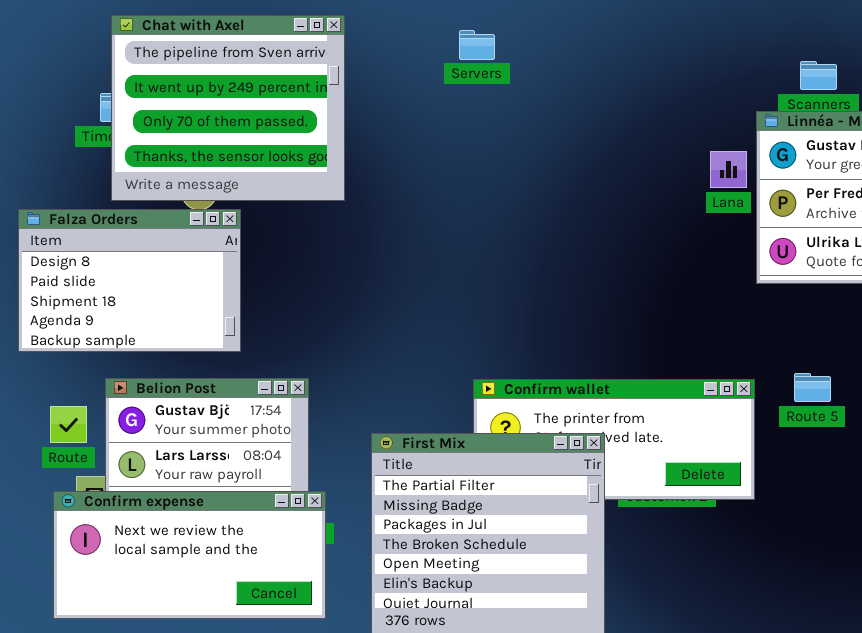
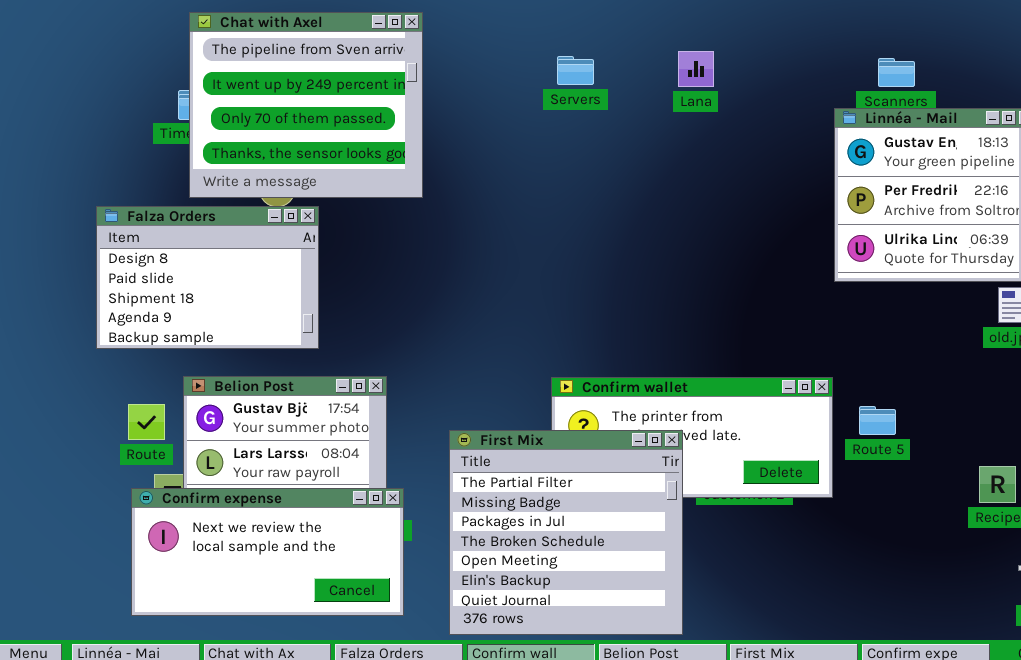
Servers: [459,30,495,60] -> [557,56,594,85], moved
Lana: [710,151,747,188] -> [678,51,714,87], moved
Route 5: [794,373,831,402] -> [859,406,896,435], moved

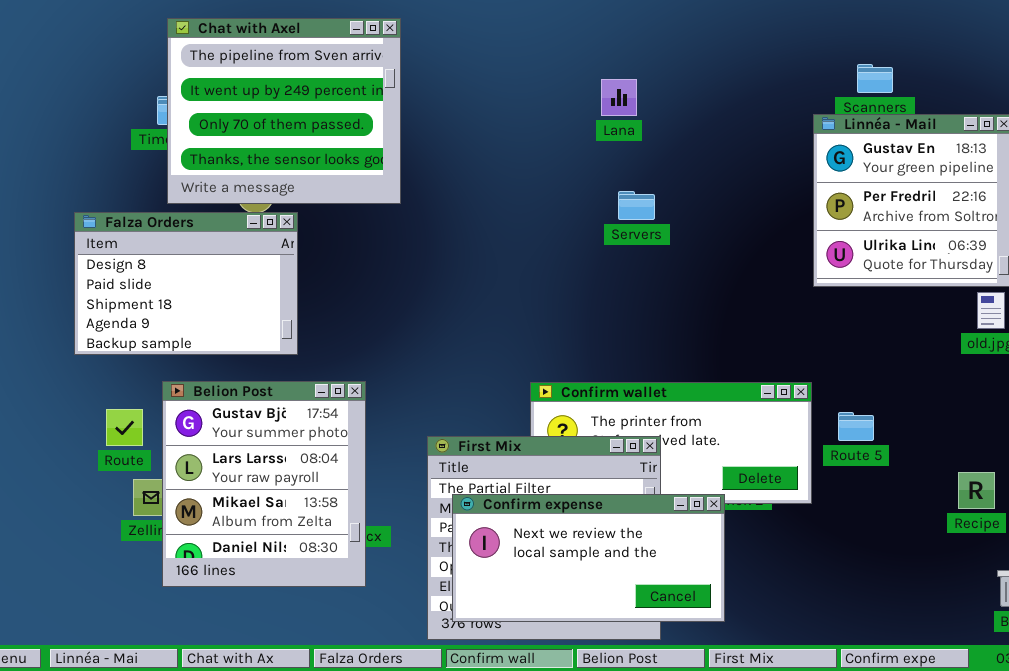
Lana: [678,51,714,87] -> [601,79,637,116], moved
Servers: [557,56,594,85] -> [618,191,655,220], moved
Confirm expense: [131,488,404,616] -> [452,494,725,622], moved

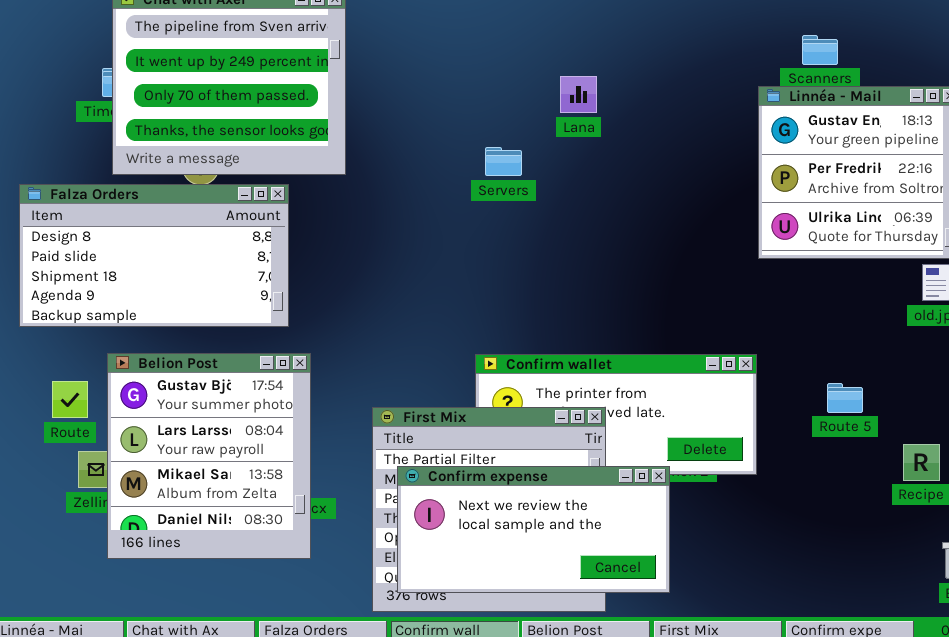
Lana: [601,79,637,116] -> [560,76,597,113], moved
Servers: [618,191,655,220] -> [485,147,522,176], moved
Falza Orders: [74,212,298,355] -> [19,184,289,327], resized
Route 5: [838,412,874,441] -> [827,383,863,413], moved

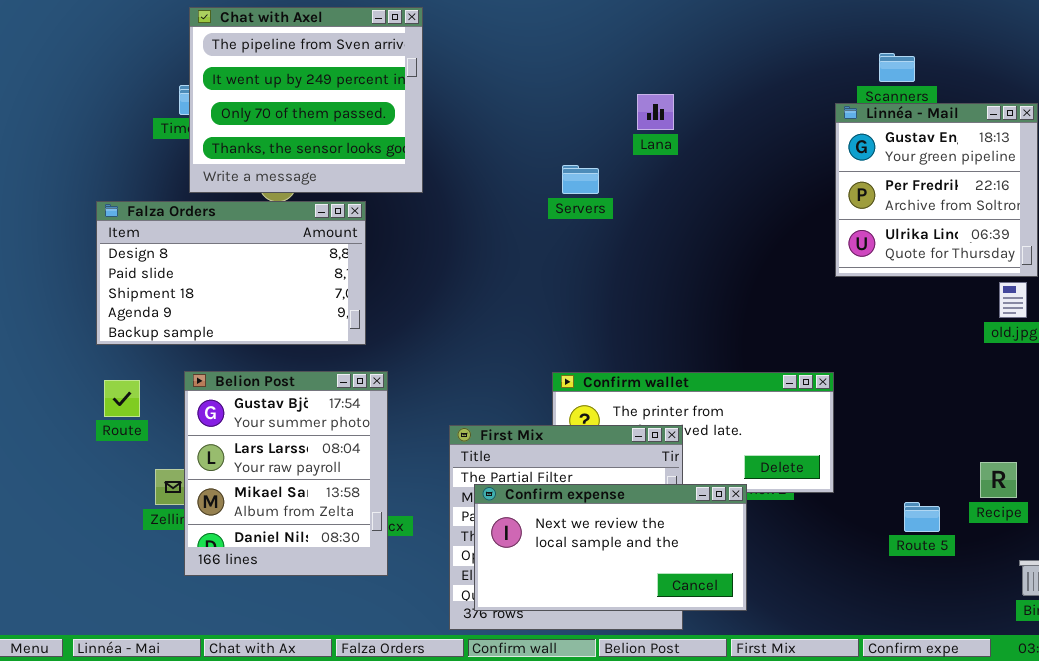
Route: [52,381,88,418] -> [104,380,140,417], moved
Route 5: [827,383,863,413] -> [904,502,940,532], moved

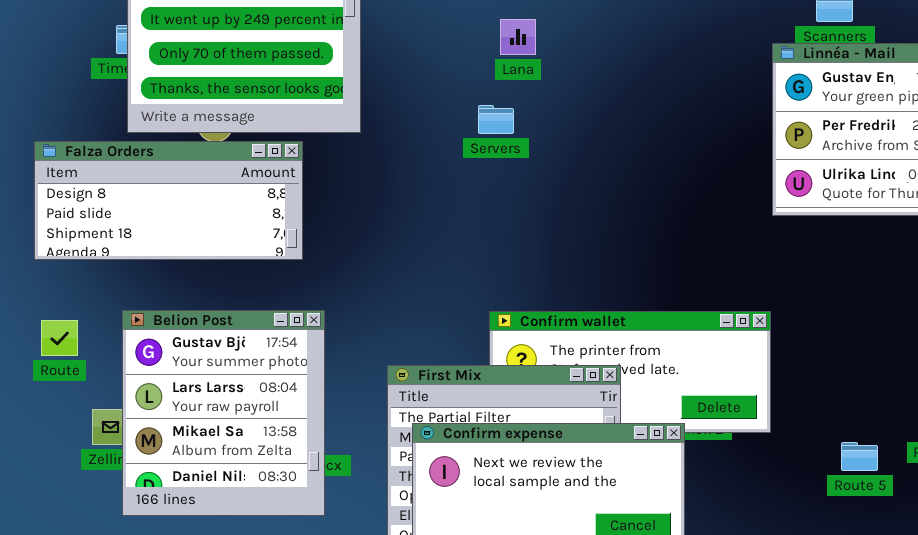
Lana: [637,94,674,130] -> [500,19,536,55], moved
Servers: [562,165,599,194] -> [478,105,514,134], moved
Falza Orders: [96,201,366,345] -> [34,141,303,260], resized

